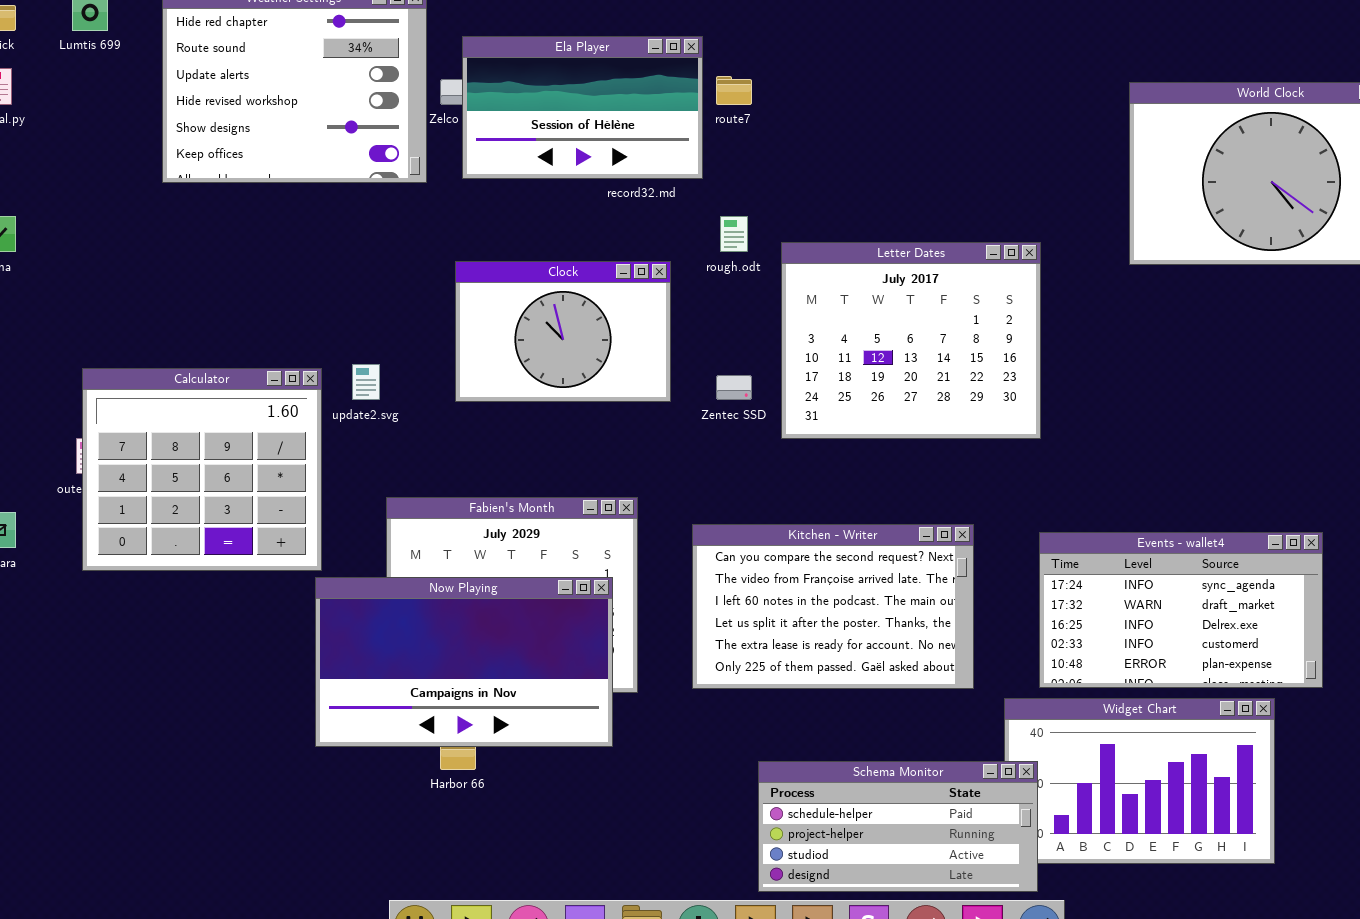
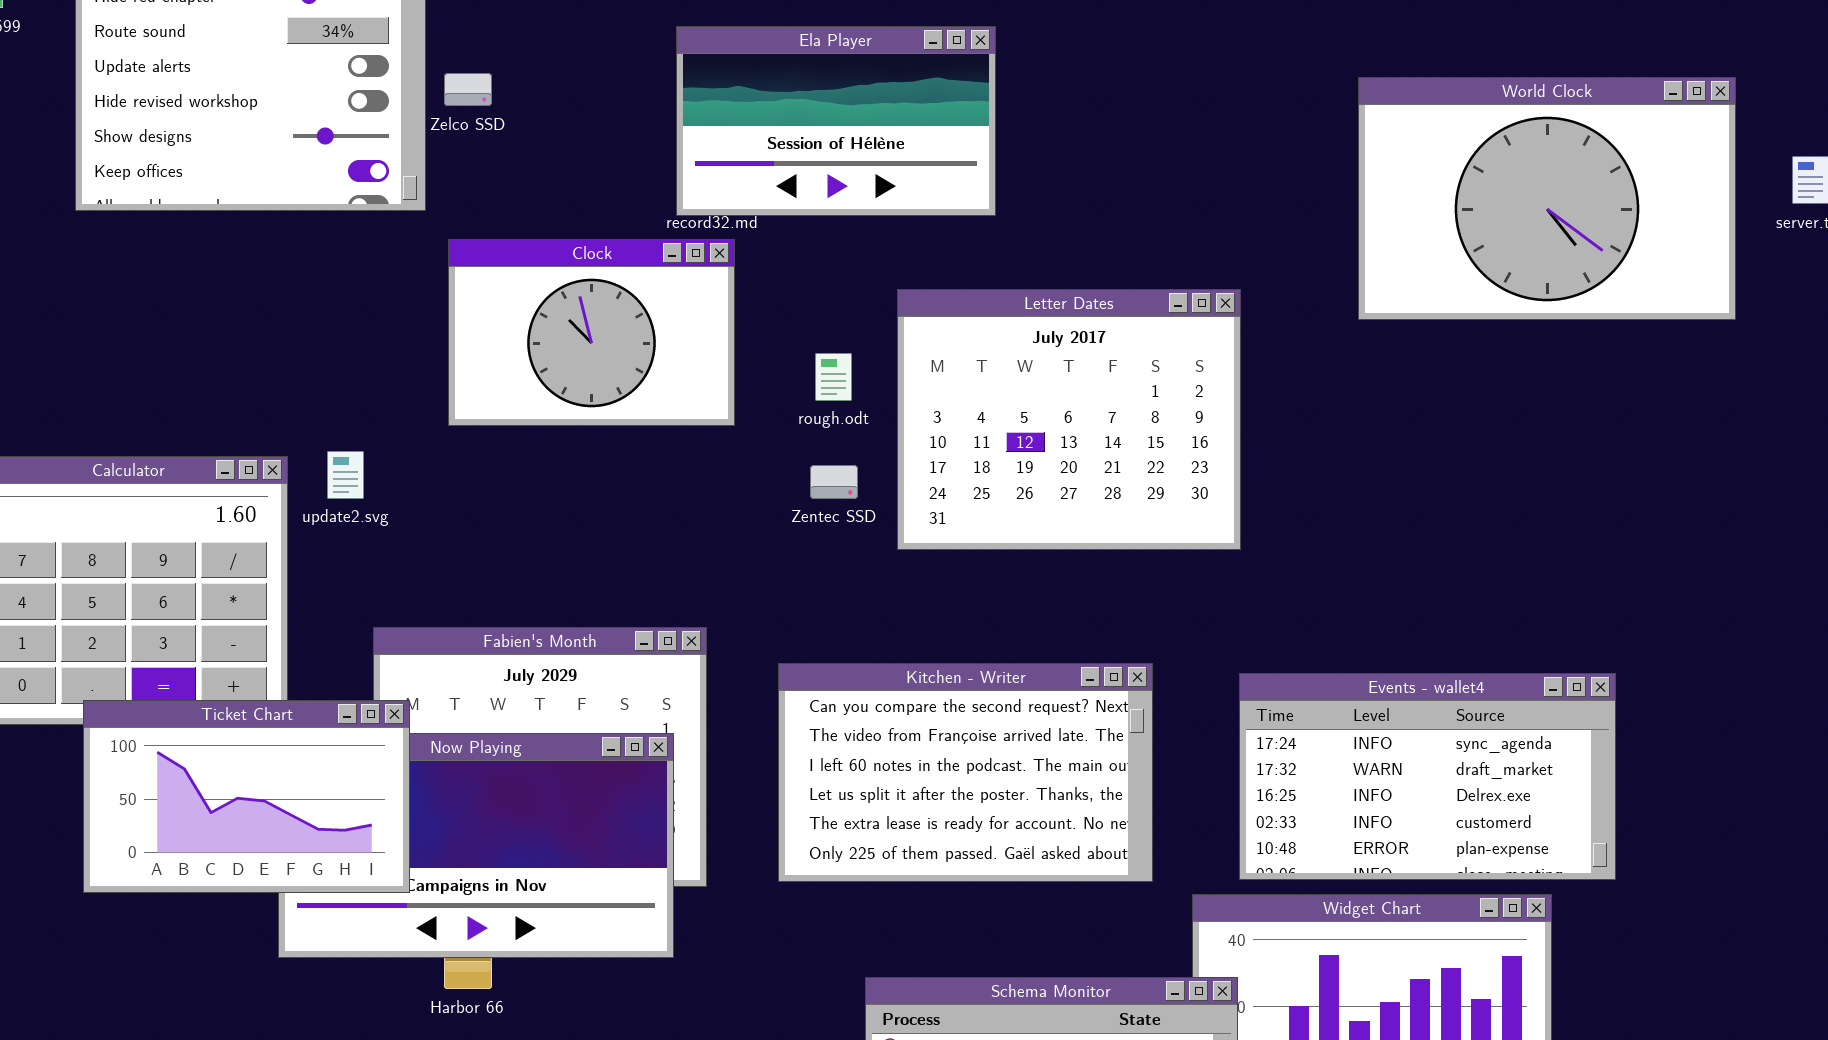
Ela Player: [462,36,703,179] -> [676,26,996,216], moved
rough.odt: [720,216,748,252] -> [815,353,852,401], moved
Clock: [455,261,671,402] -> [448,239,735,426], moved
Ticket Chart: none -> [83,700,410,893], opened

